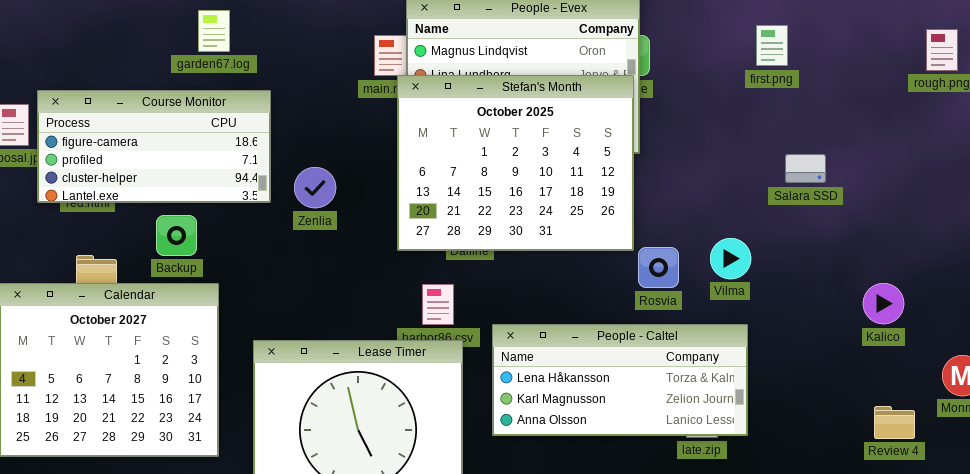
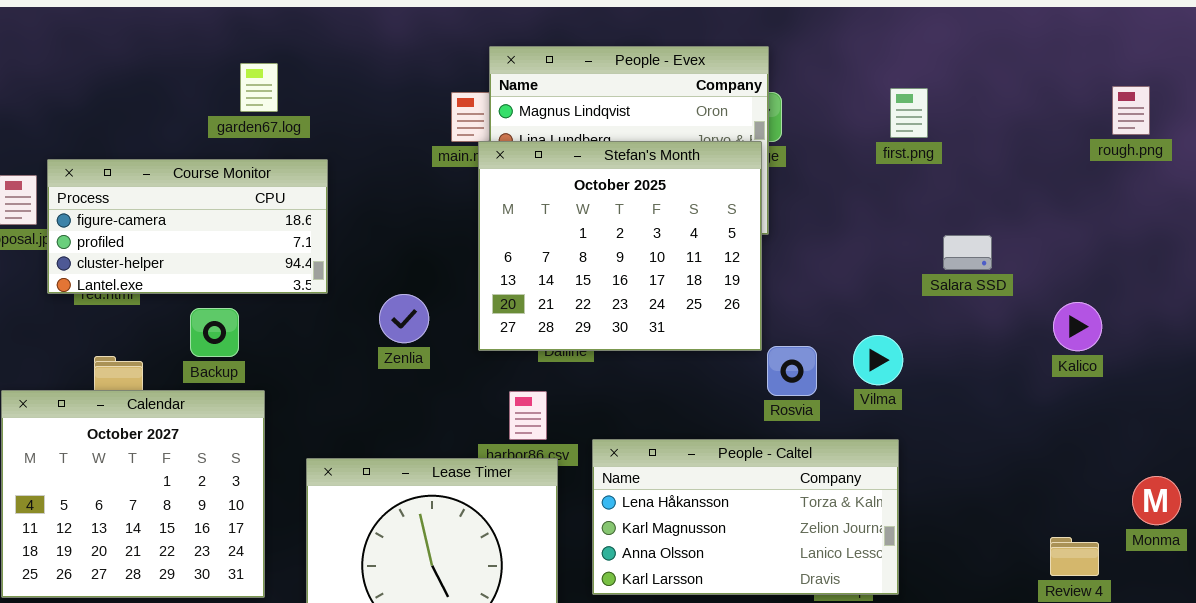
first.png: [756,25,788,66] -> [890,88,928,138], moved
Zenlia: [294,167,336,208] -> [379,294,429,343], moved
Kalico: [863,283,904,324] -> [1053,302,1102,351], moved
People - Caltel: [492,324,748,436] -> [592,439,899,595], resized

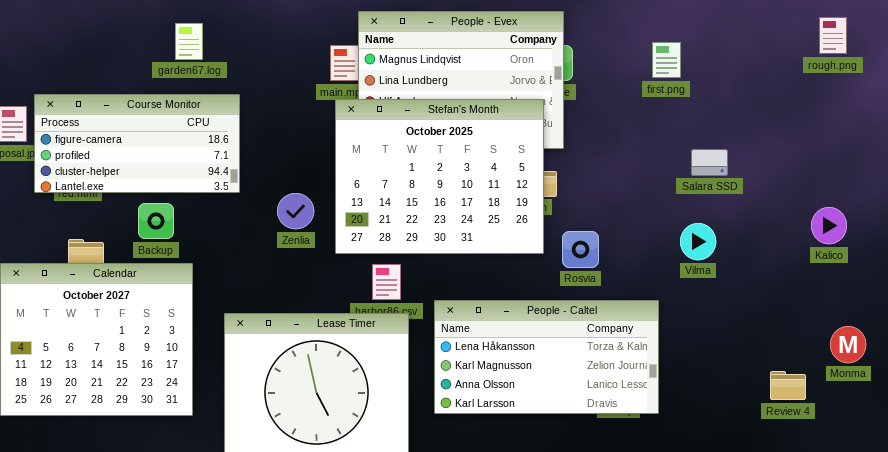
rough.png: [1112,86,1150,135] -> [819,17,847,54], moved
Stefan's Month: [478,141,762,351] -> [335,99,544,254], moved
Kalico: [1053,302,1102,351] -> [811,207,847,244], moved
Vilma: [853,335,903,385] -> [680,223,716,260], moved

